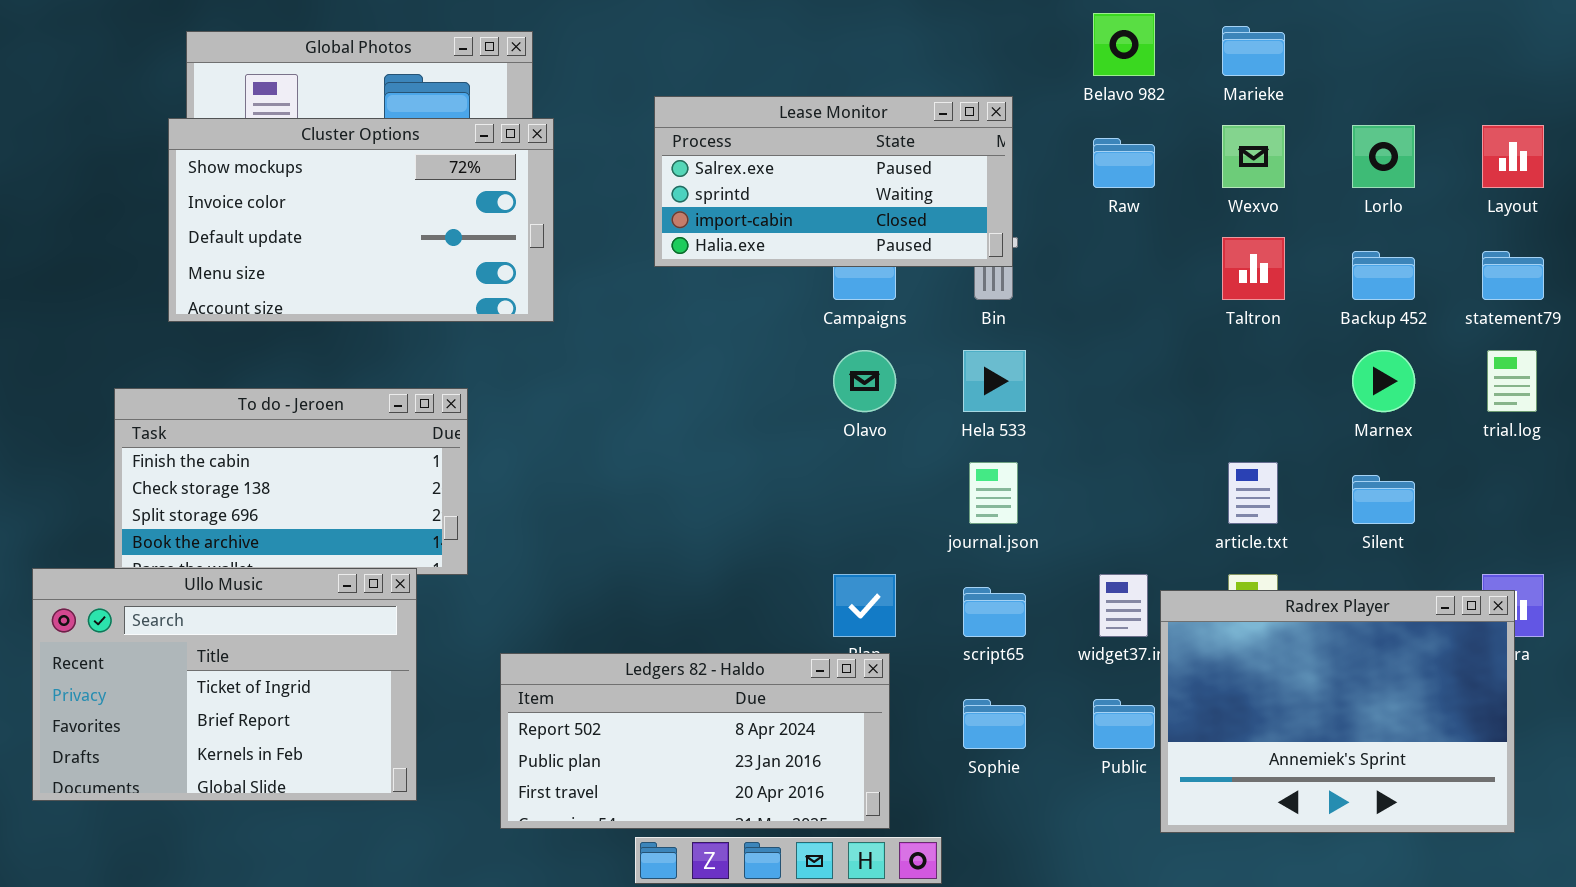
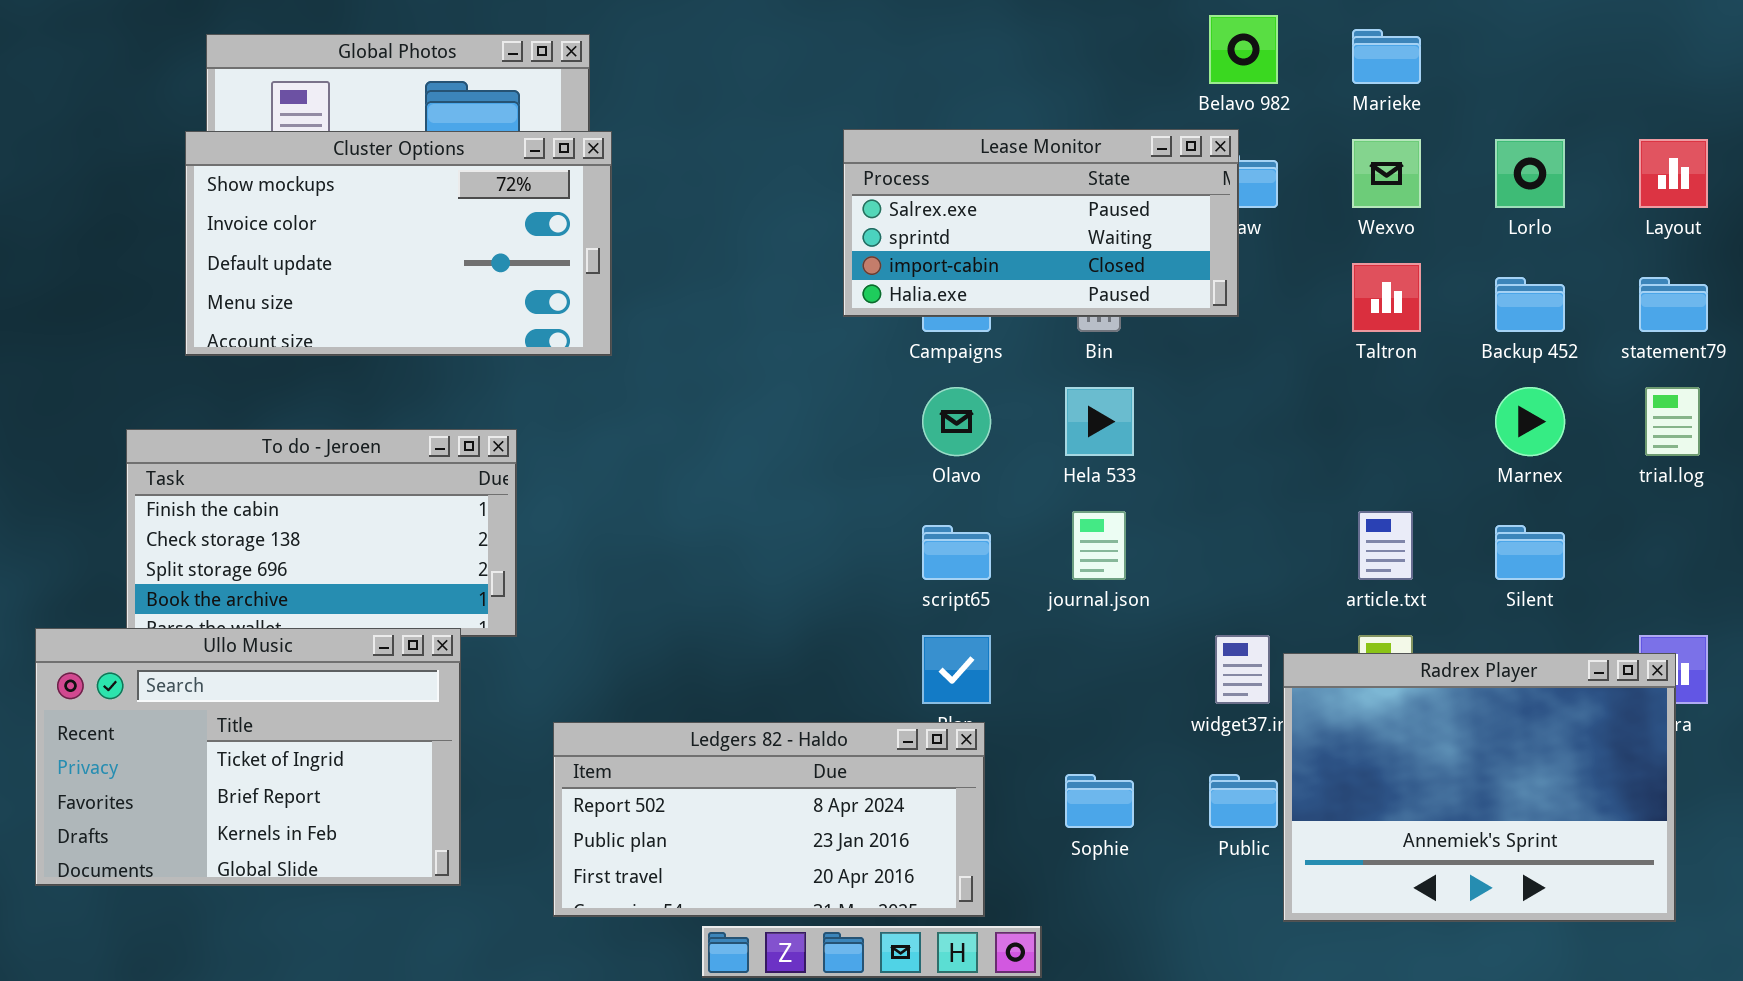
Lease Monitor: [654,96,1013,267] -> [843,129,1239,317], moved
script65: [963,587,1026,637] -> [922,525,991,580], moved

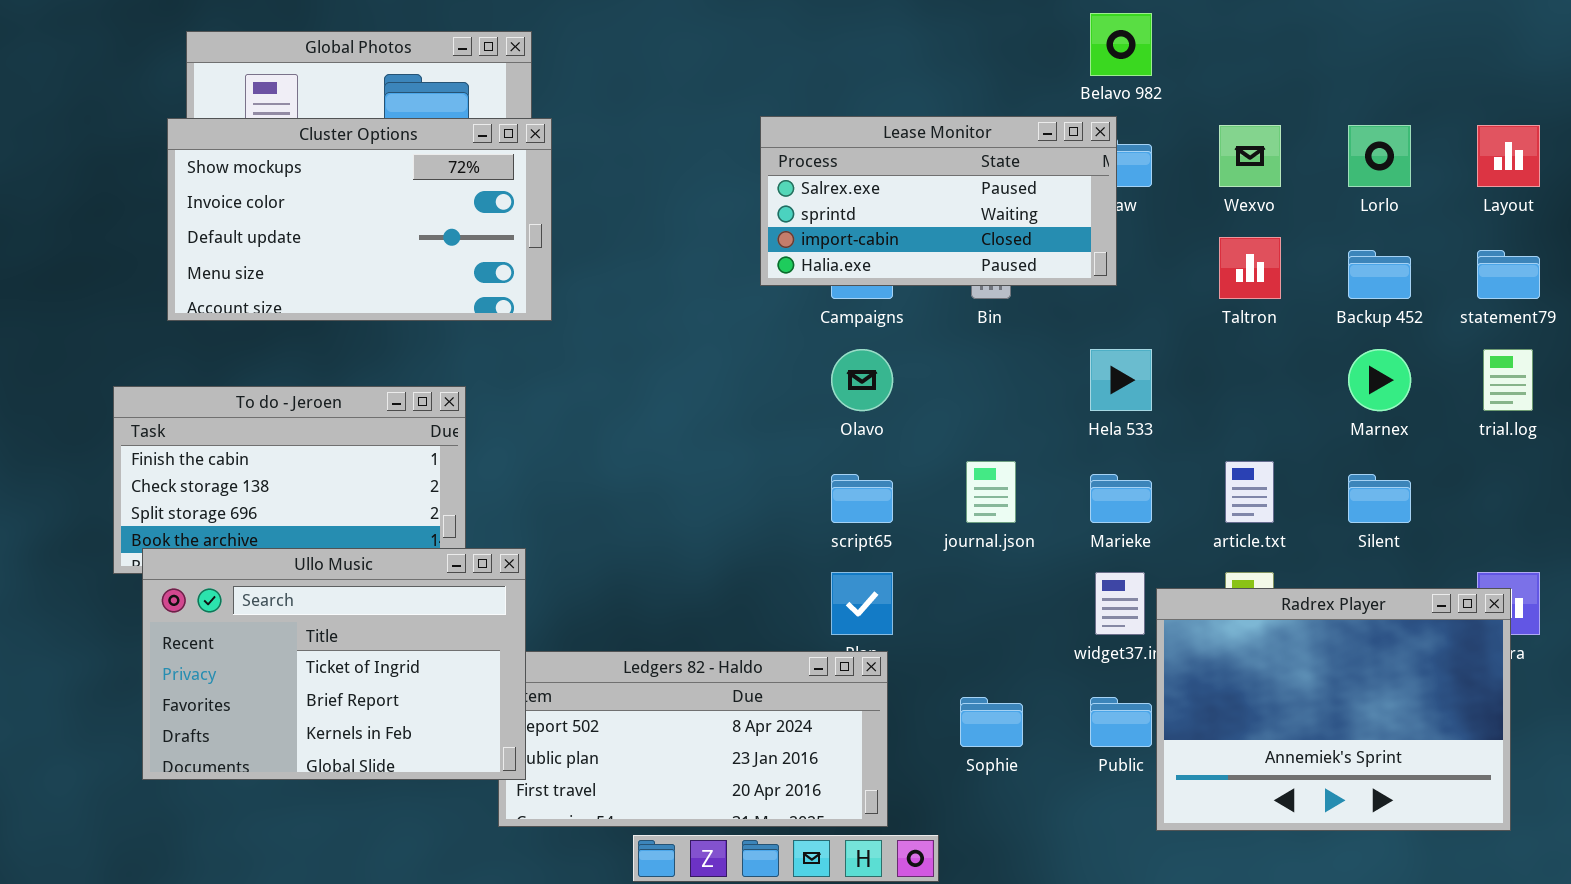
Marieke: [1352,29,1421,84] -> [1090,474,1152,523], moved
Hela 533: [1065,387,1134,456] -> [1090,349,1152,411], moved
Ullo Music: [35,628,461,886] -> [142,548,526,780], moved

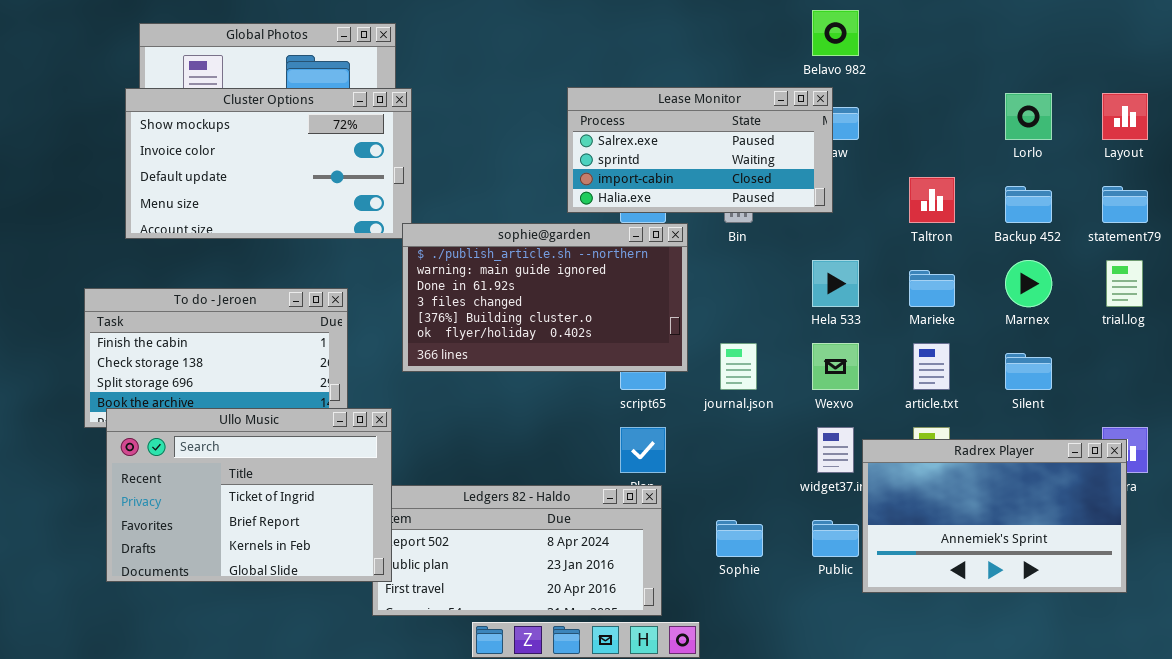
Wexvo: [1219,125,1281,187] -> [812,343,859,390], moved
sophie@garden: none -> [402,223,688,372], opened
Marieke: [1090,474,1152,523] -> [909,270,955,307], moved
Radrex Player: [1156,588,1511,831] -> [862,439,1127,593], resized

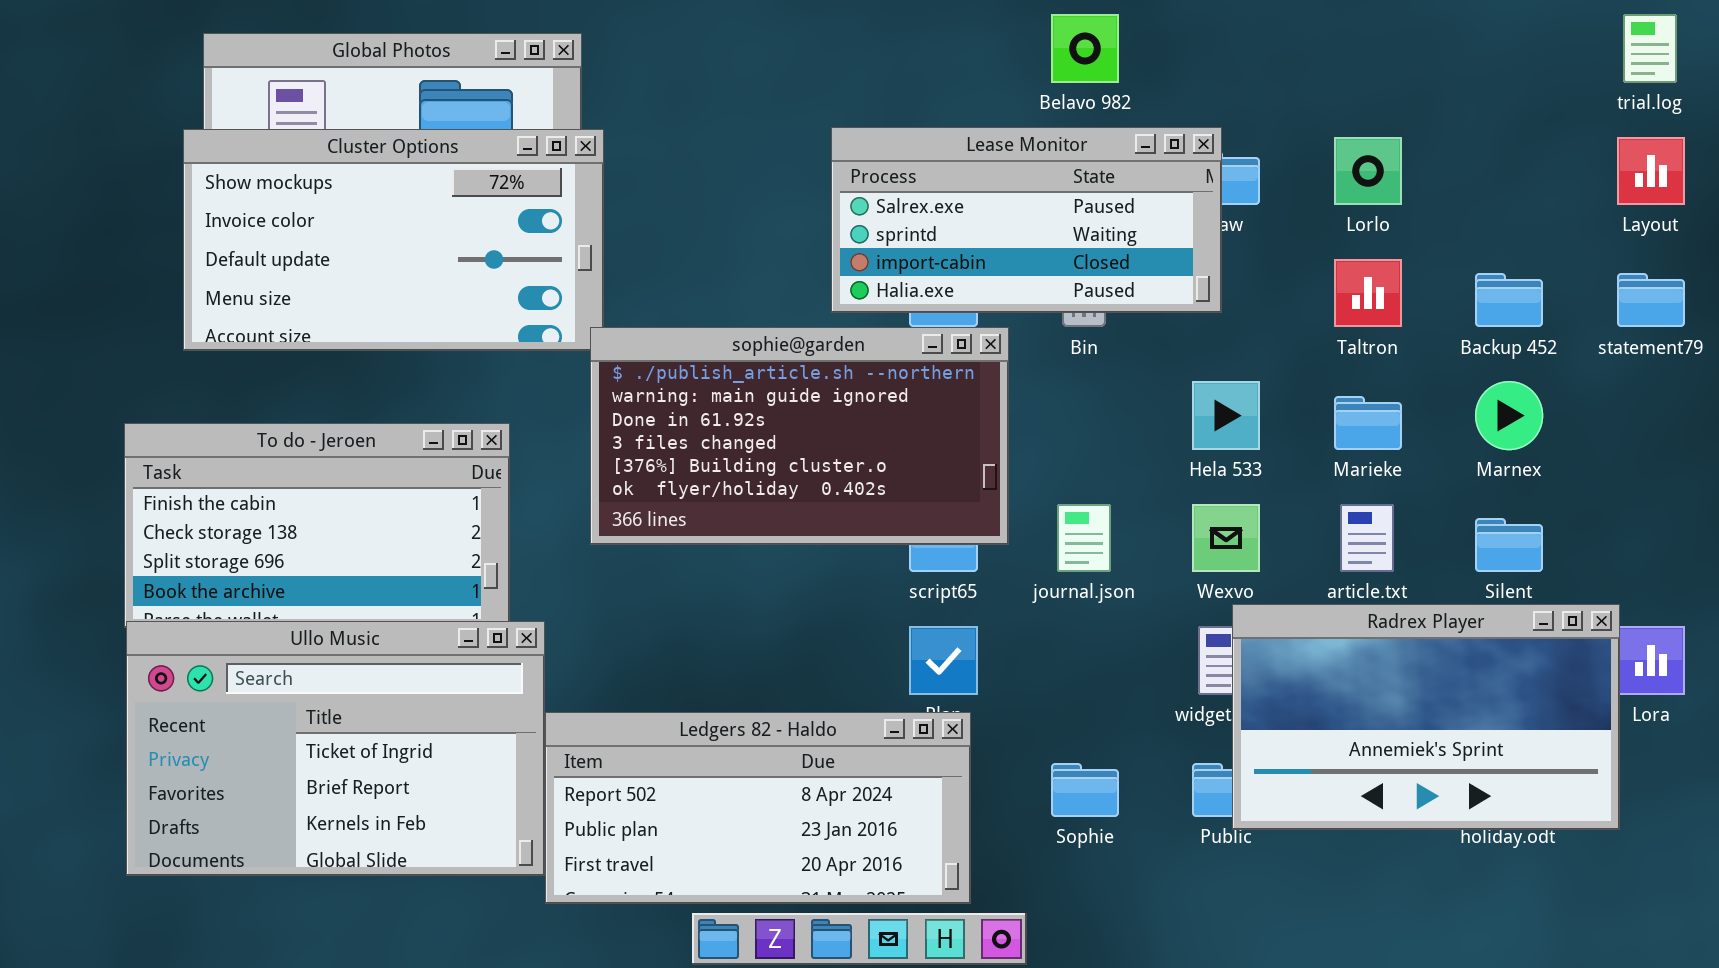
Belavo 982: [812,10,859,56] -> [1051,14,1119,83], moved
Lorlo: [1005,93,1052,140] -> [1334,137,1402,205], moved
trial.log: [1106,260,1143,307] -> [1623,14,1677,83], moved
Ullo Music: [106,408,392,582] -> [126,621,545,876], moved
Radrex Player: [862,439,1127,593] -> [1232,604,1620,830], moved

